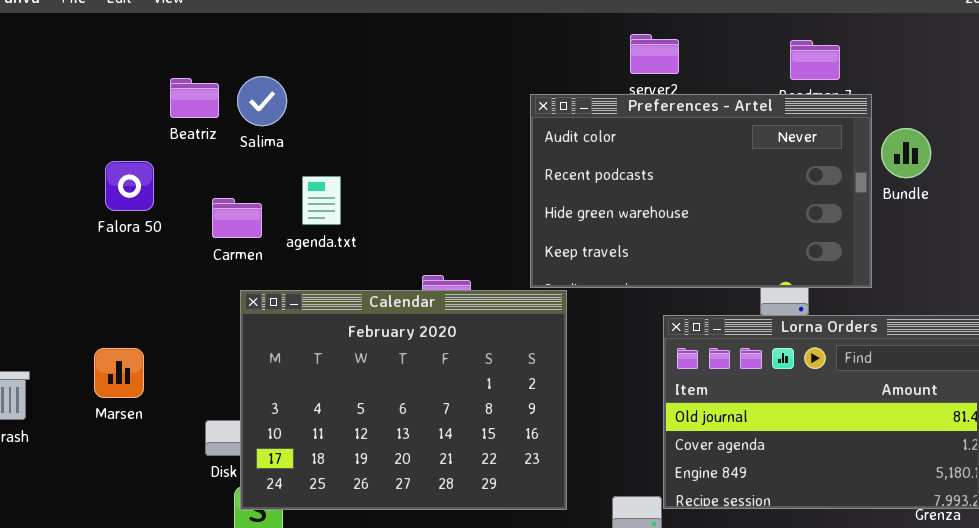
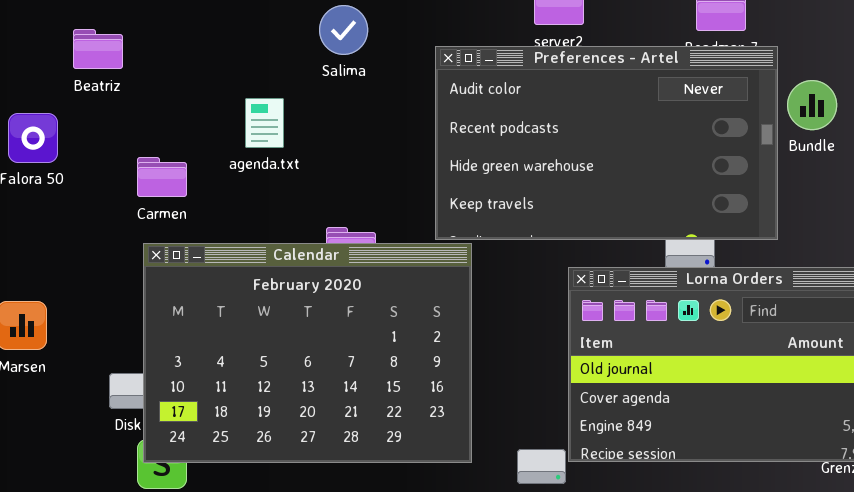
Salima: [237,76,287,126] -> [319,5,368,55], moved
agenda.txt: [302,176,341,225] -> [245,98,284,148], moved
Carmen: [212,198,262,238] -> [137,157,187,197], moved

